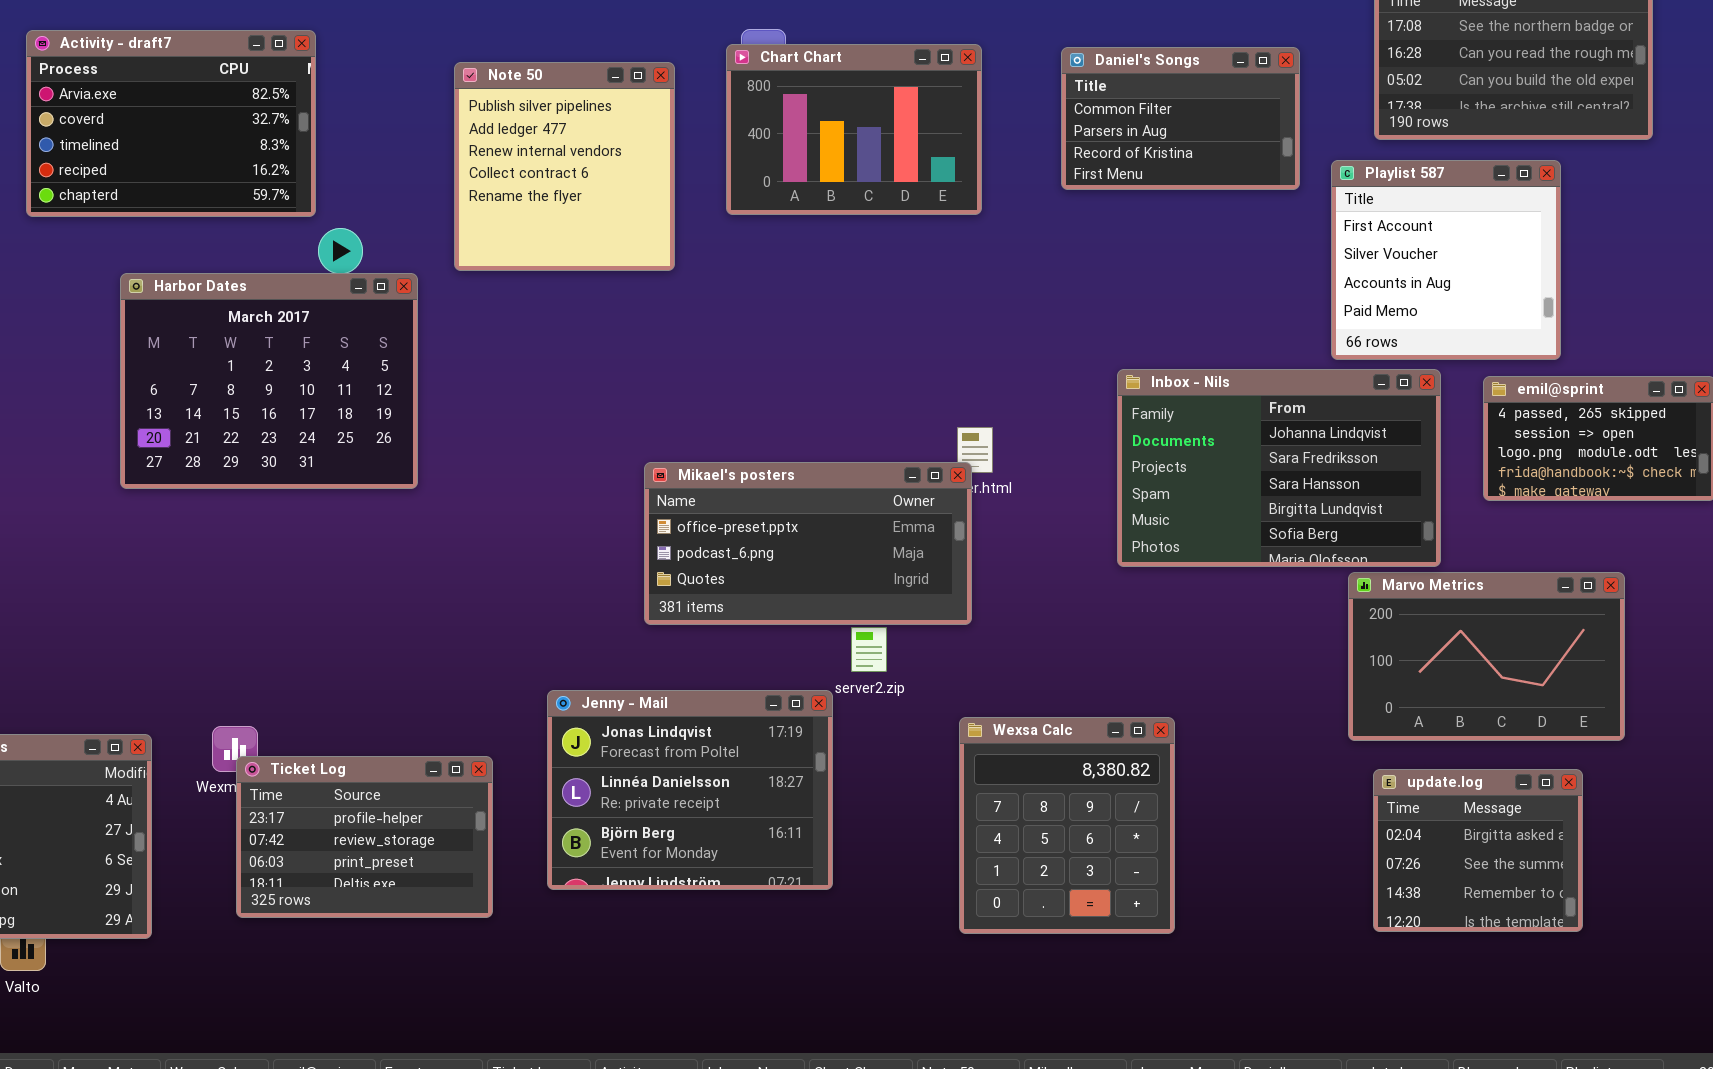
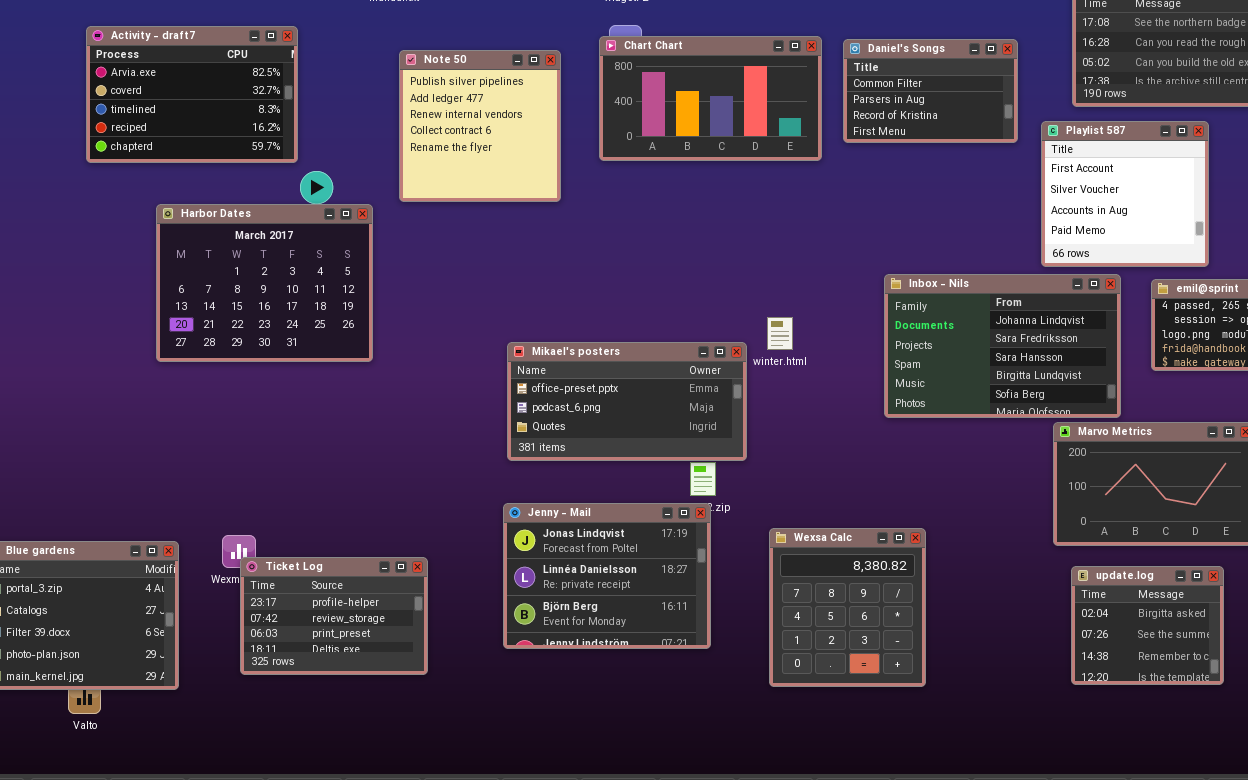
Chart Chart: [726,44,982,215] -> [599,36,822,161], resized
Mikael's posters: [644,462,972,625] -> [507,342,747,461], moved
Jenny - Mail: [547,690,833,890] -> [503,503,711,649], moved

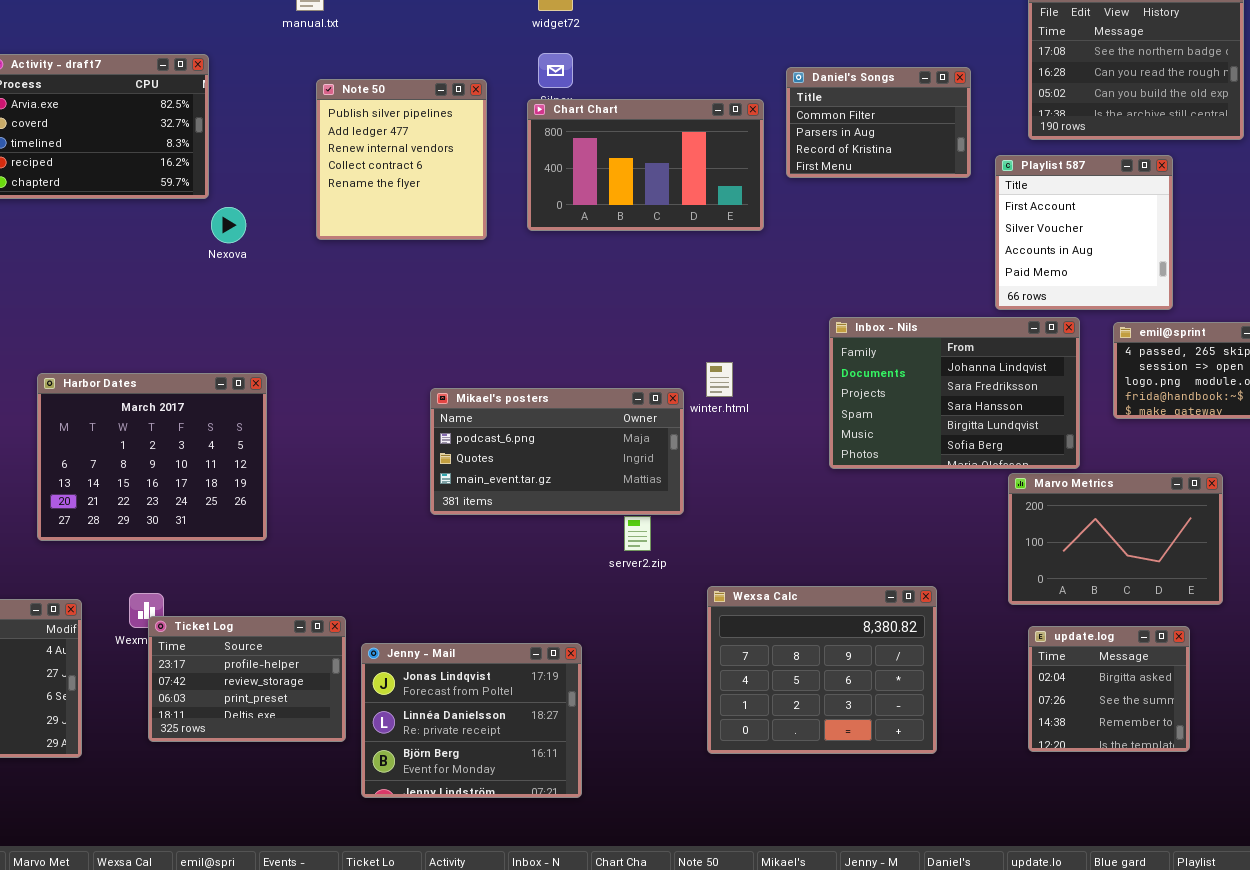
Chart Chart: [599,36,822,161] -> [527,99,764,231], moved
Harbor Dates: [156,204,373,362] -> [37,373,267,541], moved
Mikael's posters: [507,342,747,461] -> [430,388,684,515], scrolled down 1 row
Jenny - Mail: [503,503,711,649] -> [361,643,582,798], moved
Wexsa Calc: [769,528,926,687] -> [707,586,937,754], resized

